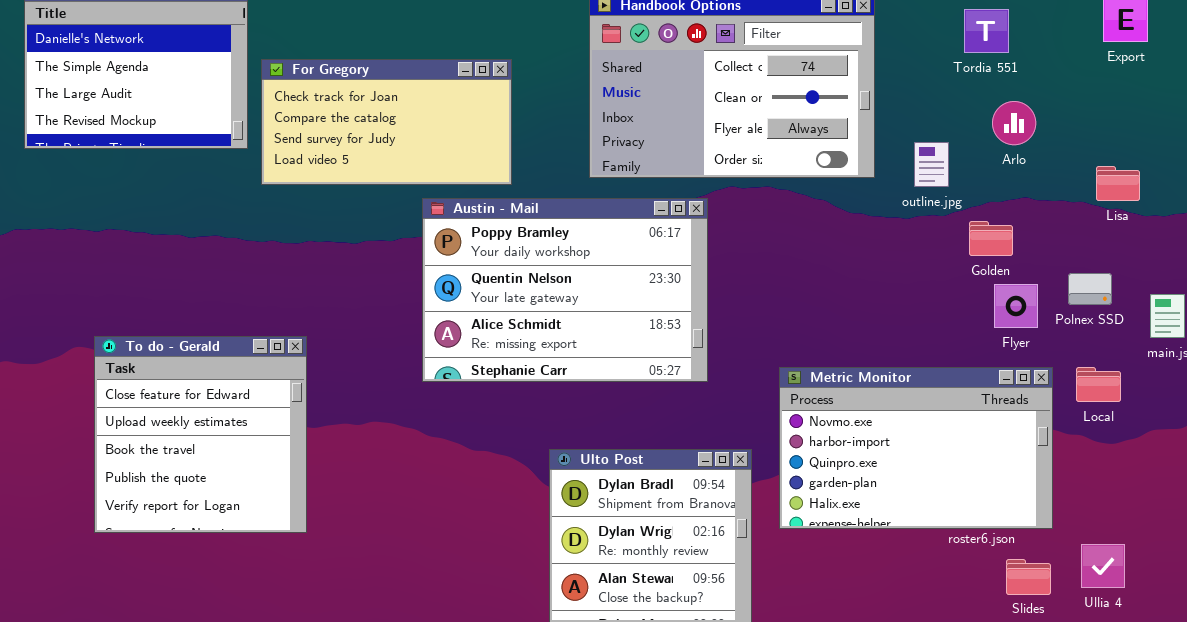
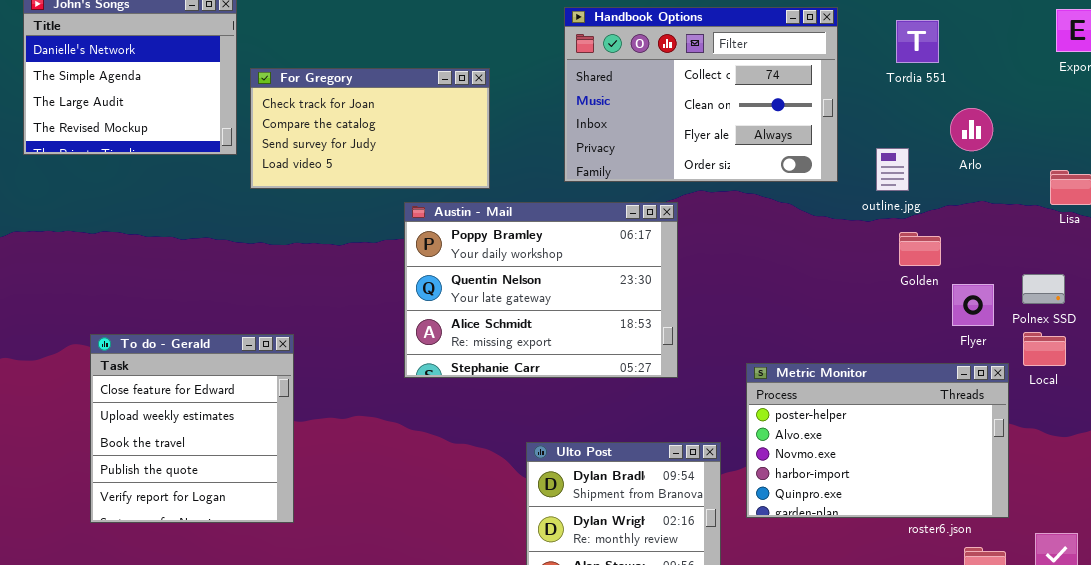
Tordia 551: [964,9,1009,53] -> [896,20,939,63], moved
Golden: [969,221,1013,256] -> [899,232,941,266], moved
Metric Monitor: [779,367,1053,529] -> [746,363,1009,518], scrolled up 2 rows
Local: [1076,367,1121,402] -> [1023,332,1066,366], moved

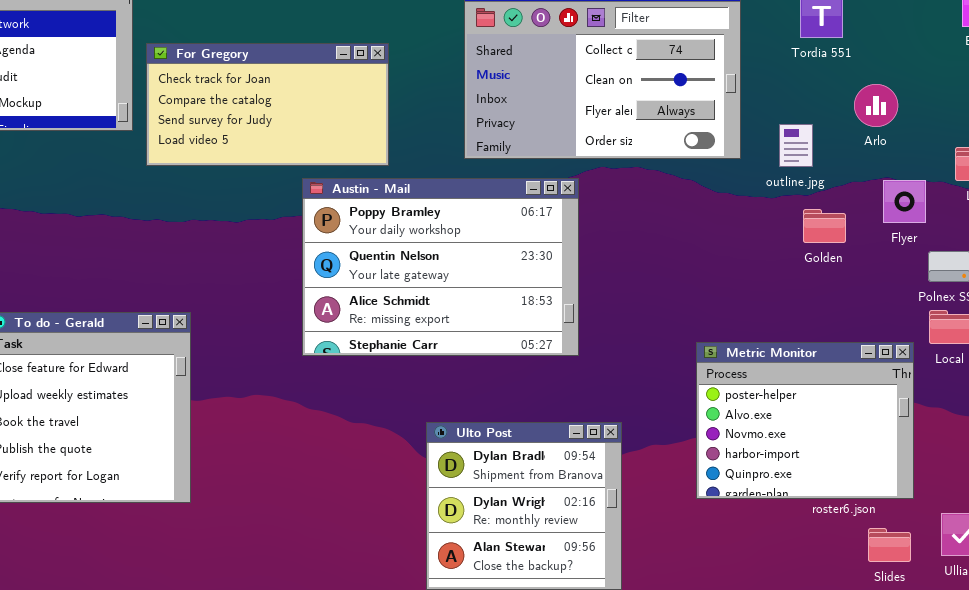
Flyer: [952,284,994,326] -> [883,180,926,223], moved
Metric Monitor: [746,363,1009,518] -> [696,342,914,499], resized

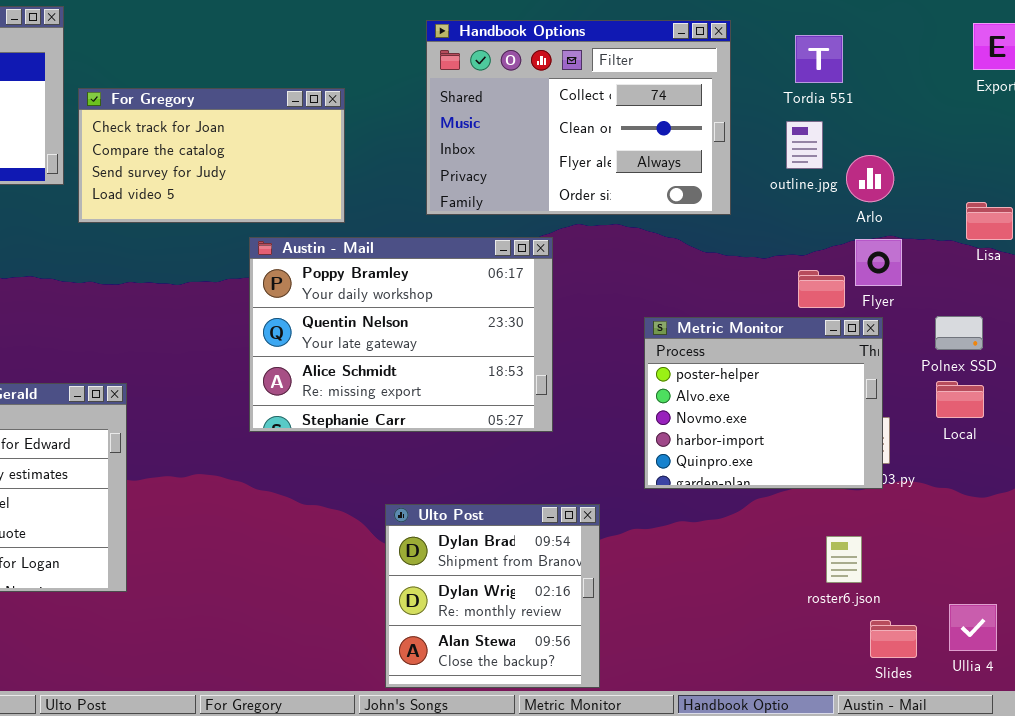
Arlo: [854,84,898,127] -> [846,155,894,202], moved
outline.jpg: [779,124,813,167] -> [786,121,823,169], moved
Flyer: [883,180,926,223] -> [855,239,902,286], moved
Metric Monitor: [696,342,914,499] -> [644,317,883,489], moved

